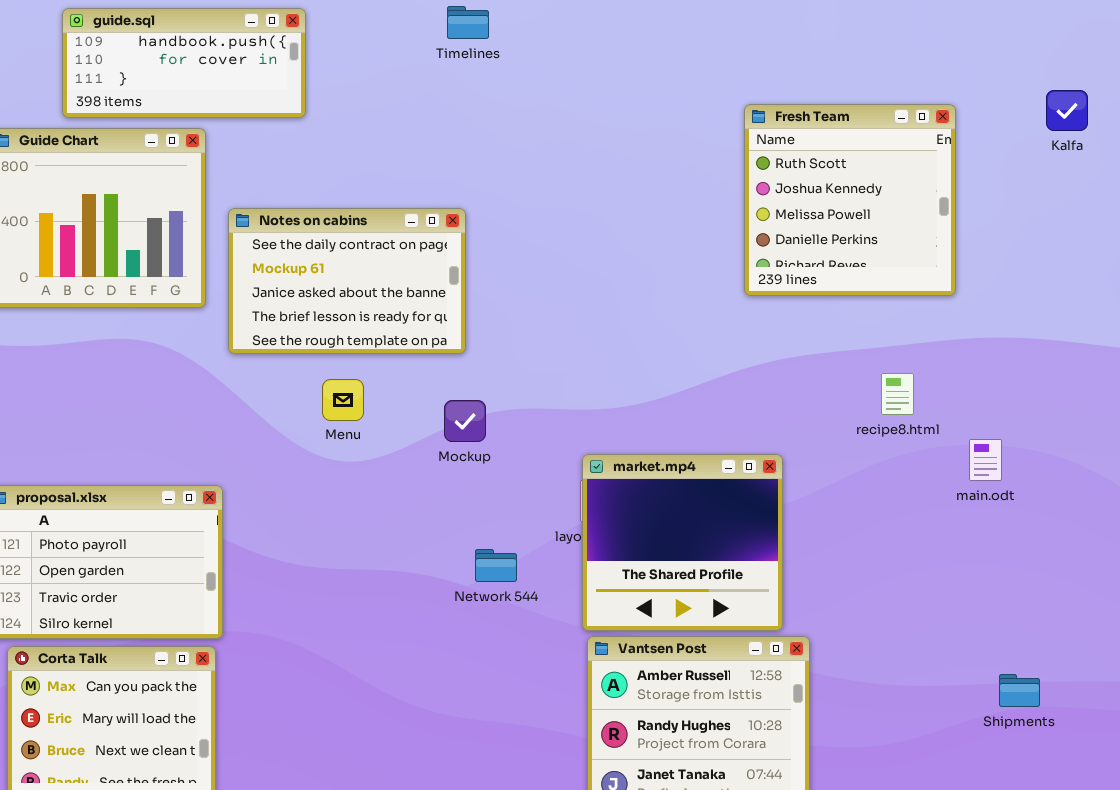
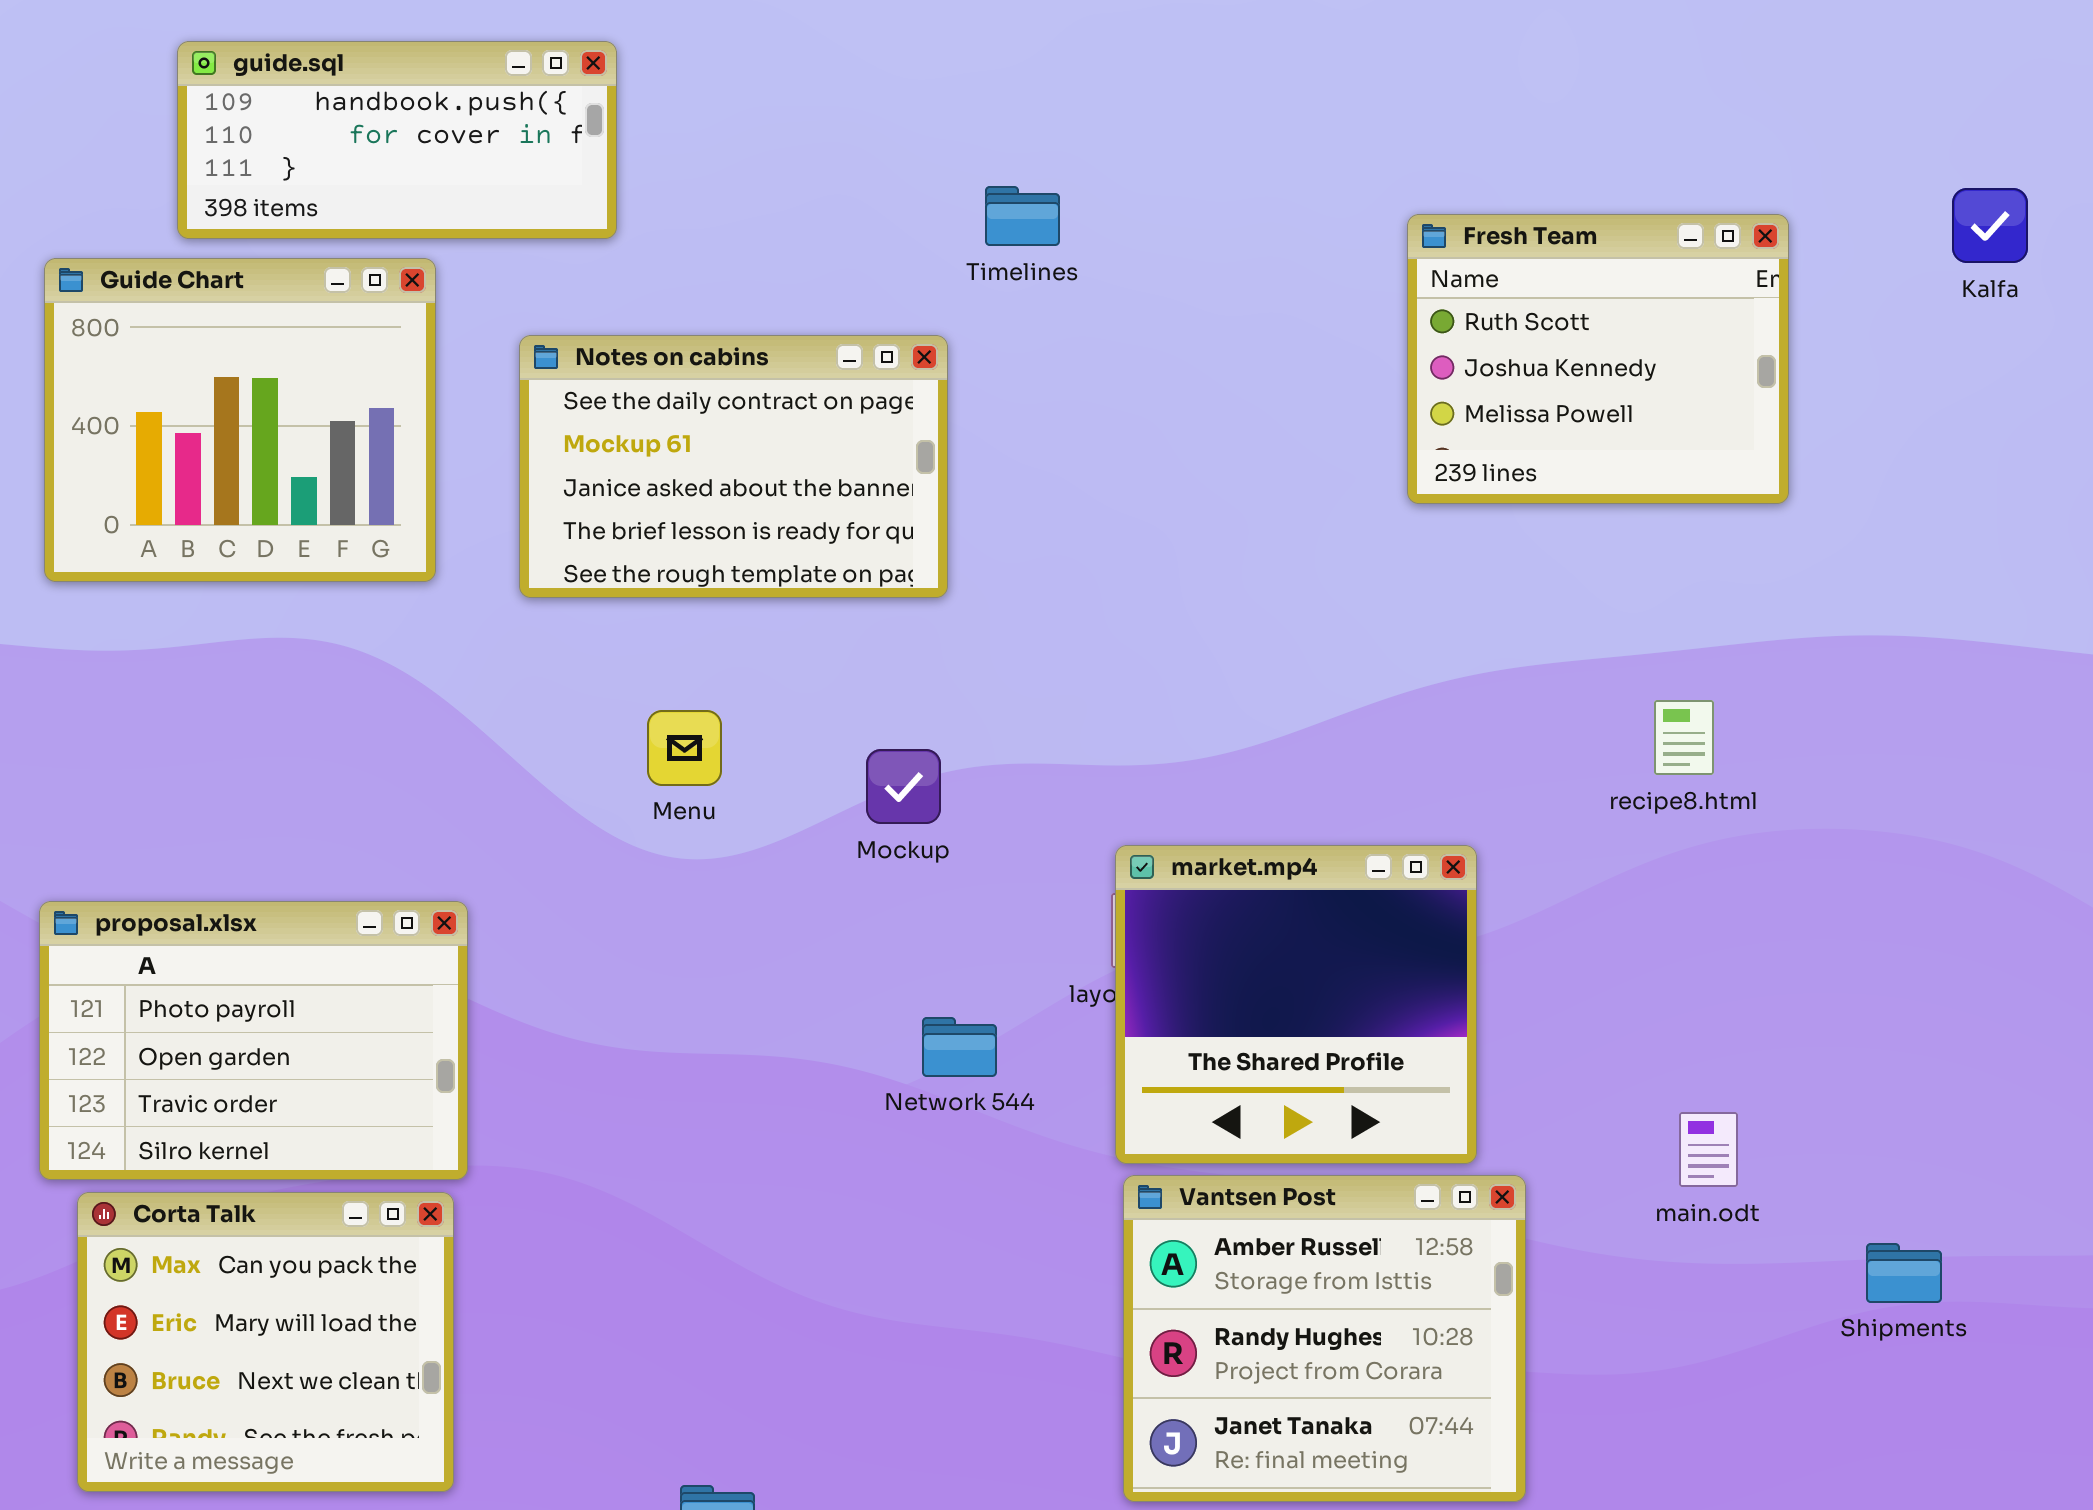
Timelines: [447,6,489,39] -> [985,186,1060,246], moved
Fresh Team: [744,104,956,296] -> [1407,214,1789,504], resized
Notes on cabins: [228,208,466,354] -> [519,335,948,598], moved
main.odt: [969,439,1002,481] -> [1679,1112,1738,1187], moved

